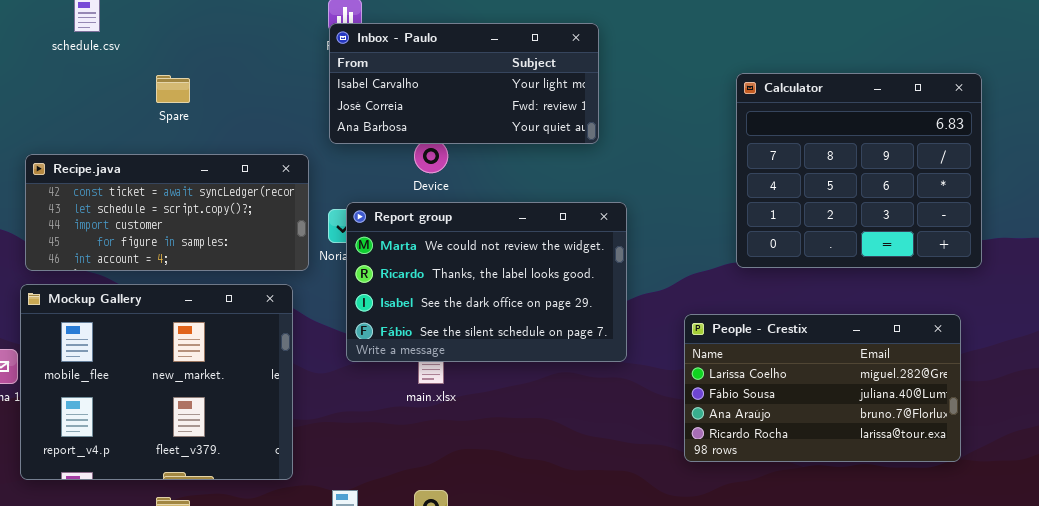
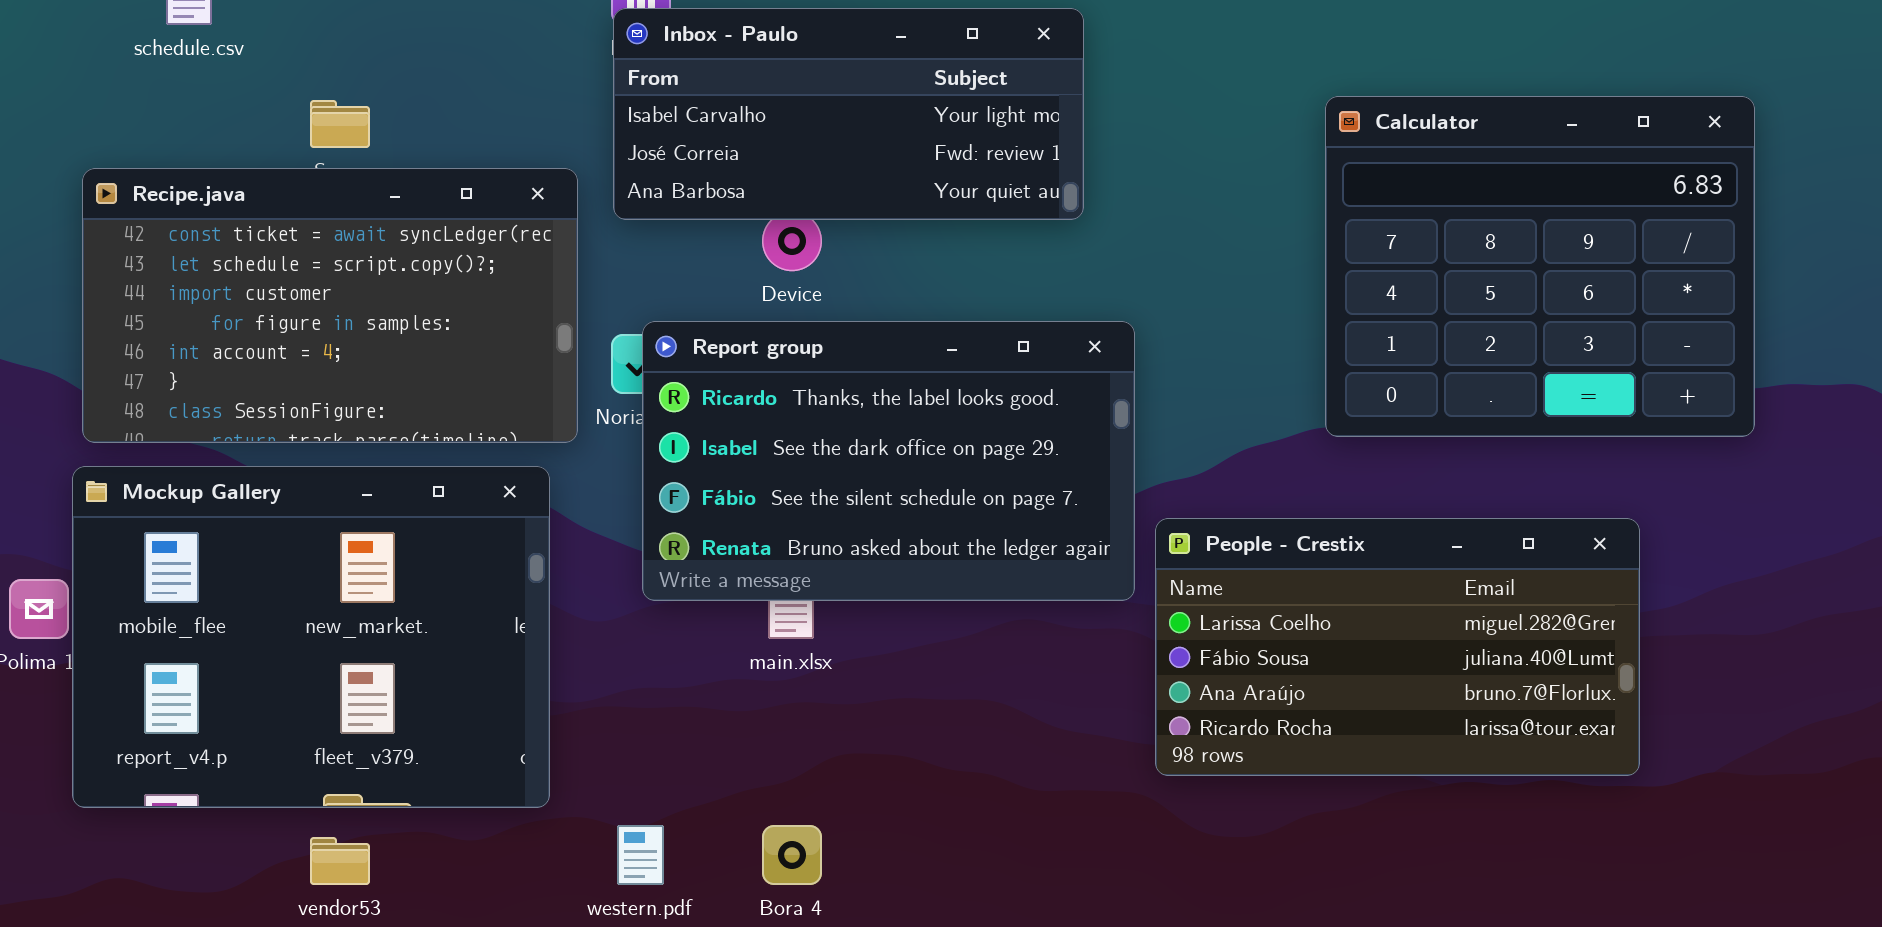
Recipe.java: [25,154,309,271] -> [82,168,578,443], resized
Report group: [346,202,627,362] -> [642,321,1135,601], scrolled down 1 row
People - Crestix: [684,314,961,462] -> [1155,518,1640,776], moved

